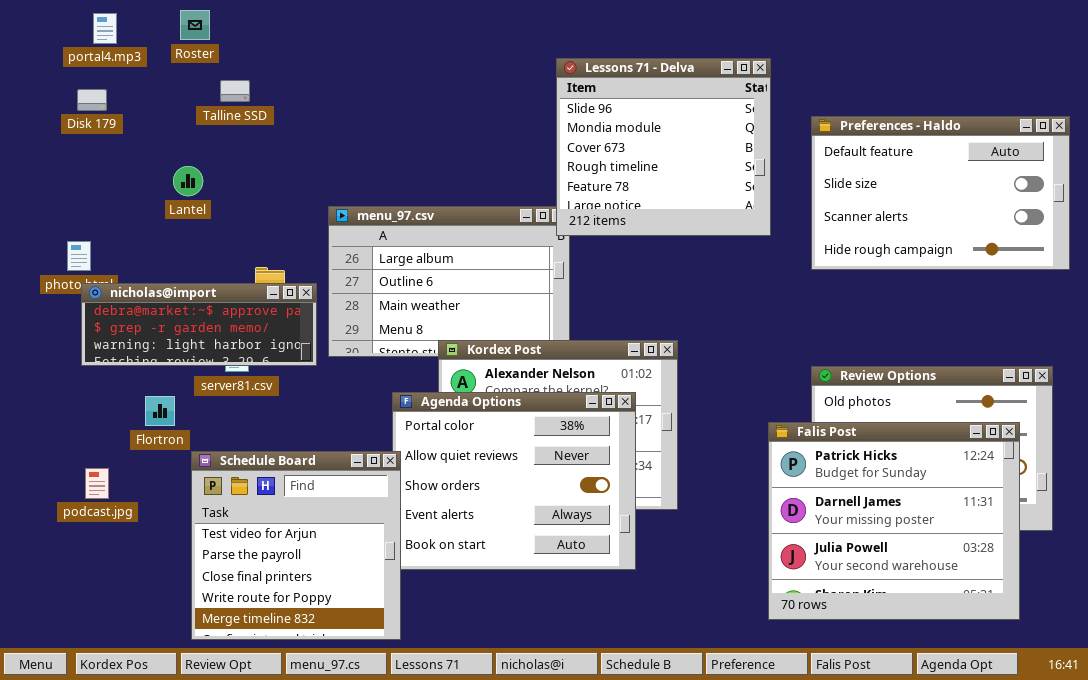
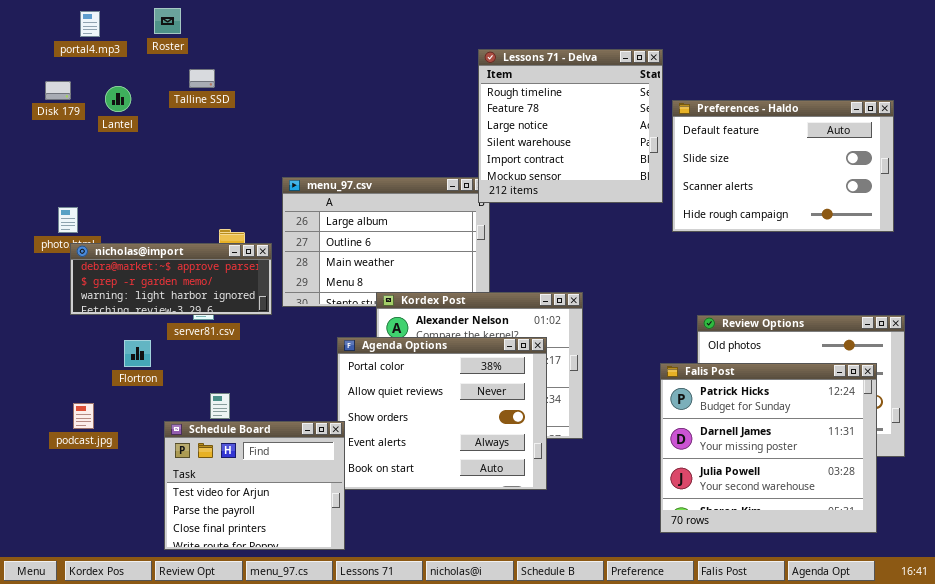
Lessons 71 - Delva: [556,58,771,236] -> [478,49,663,203], scrolled down 3 rows
Disk 179: [77,89,107,111] -> [45,81,71,100], moved
Preferences - Haldo: [811,116,1070,270] -> [672,100,894,232], moved
Lantel: [173,166,203,196] -> [105,86,131,112], moved
Schedule Board: [191,451,401,640] -> [164,421,345,550], resized

